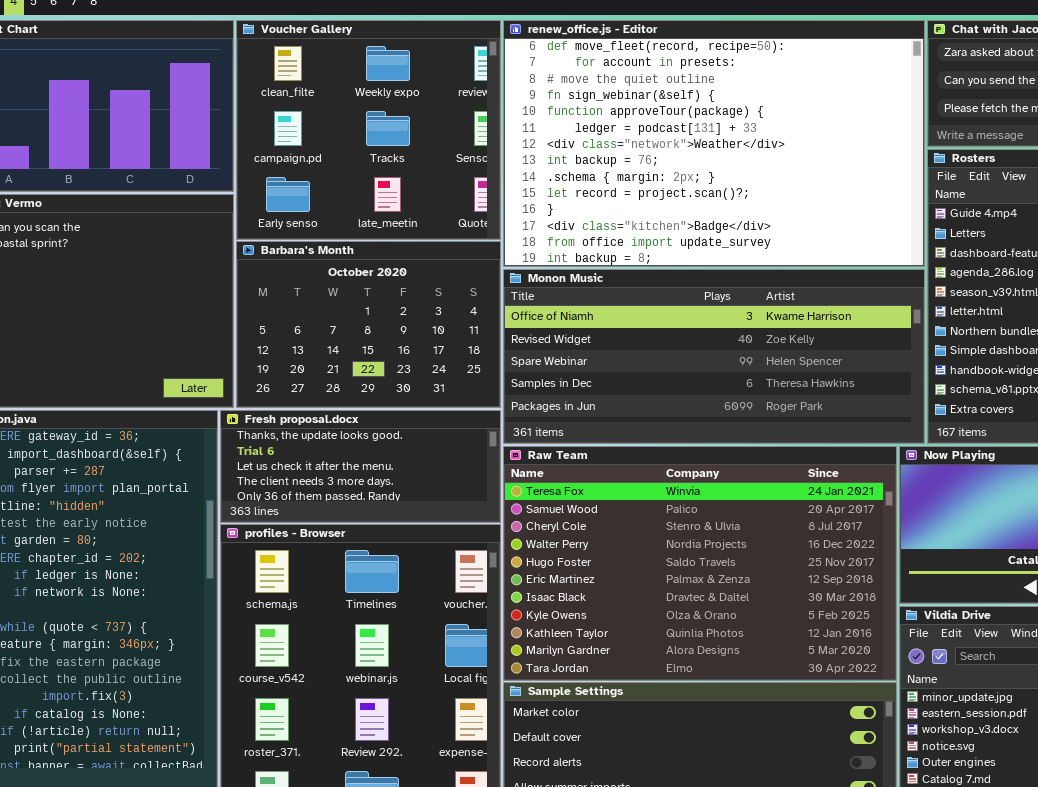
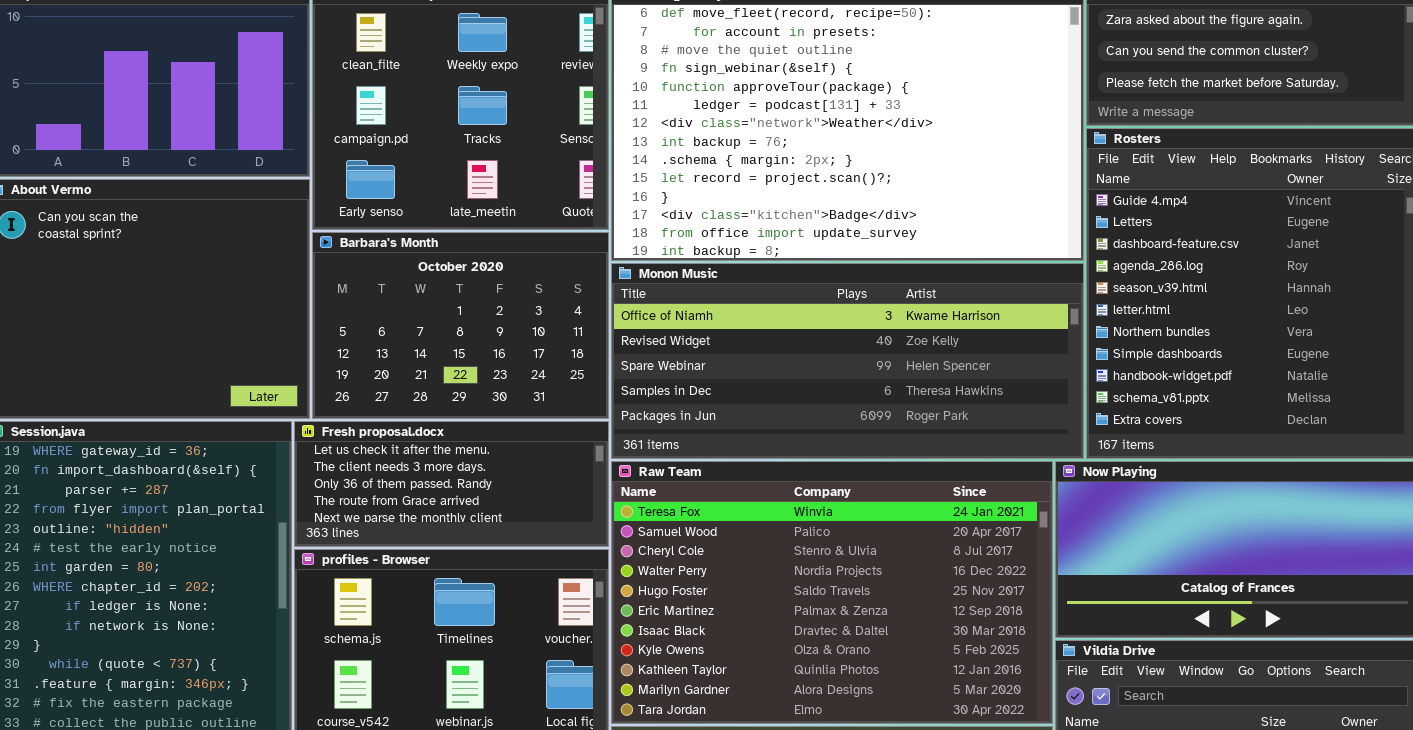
Fresh proposal.docx: [220,410,501,523] -> [294,421,609,547], scrolled down 2 rows

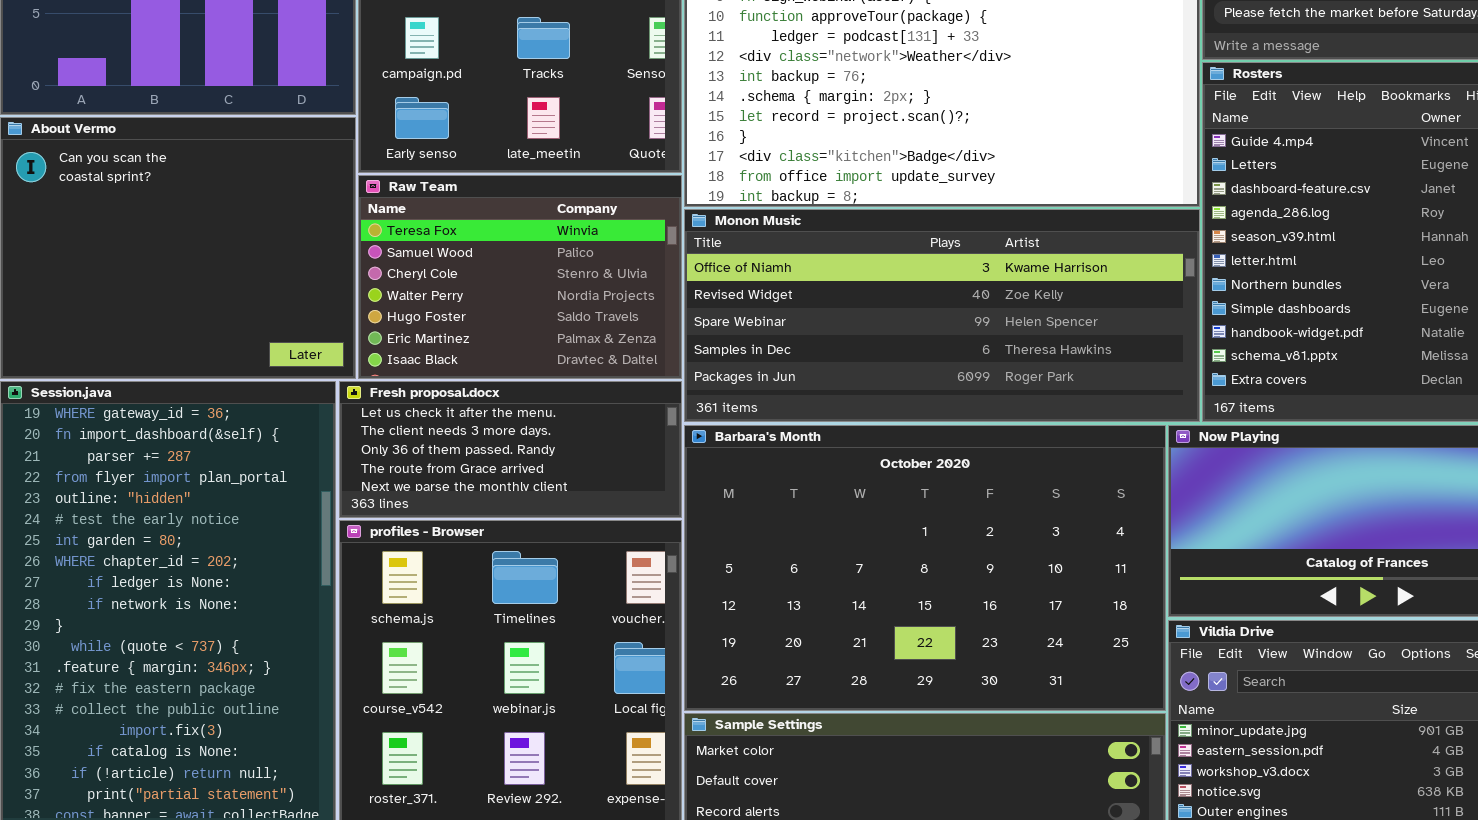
Barbara's Month: [312,232,609,419] -> [684,425,1166,711], moved, resized
Raw Team: [611,461,1053,724] -> [358,175,682,379], moved, resized

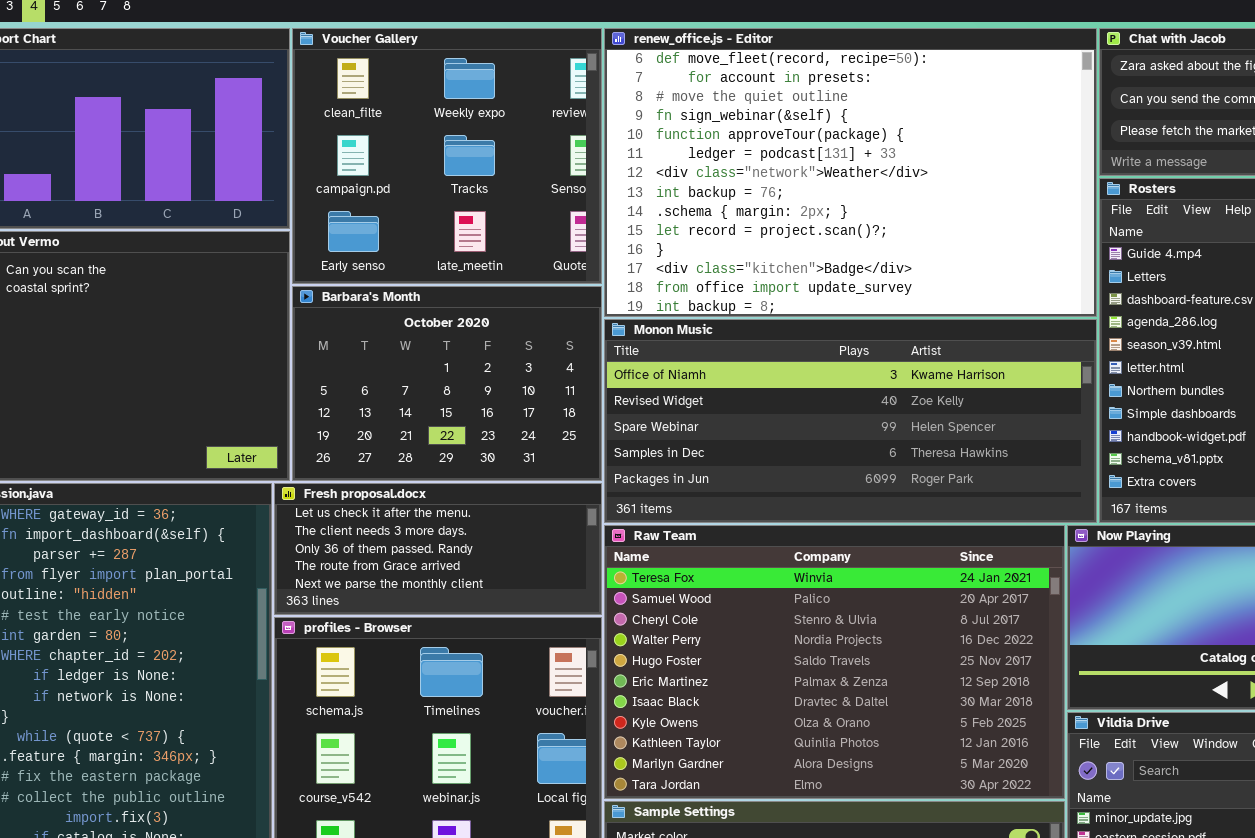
Raw Team: [358,175,682,379] -> [604,525,1065,799], moved, resized
Barbara's Month: [684,425,1166,711] -> [292,286,602,481], moved, resized

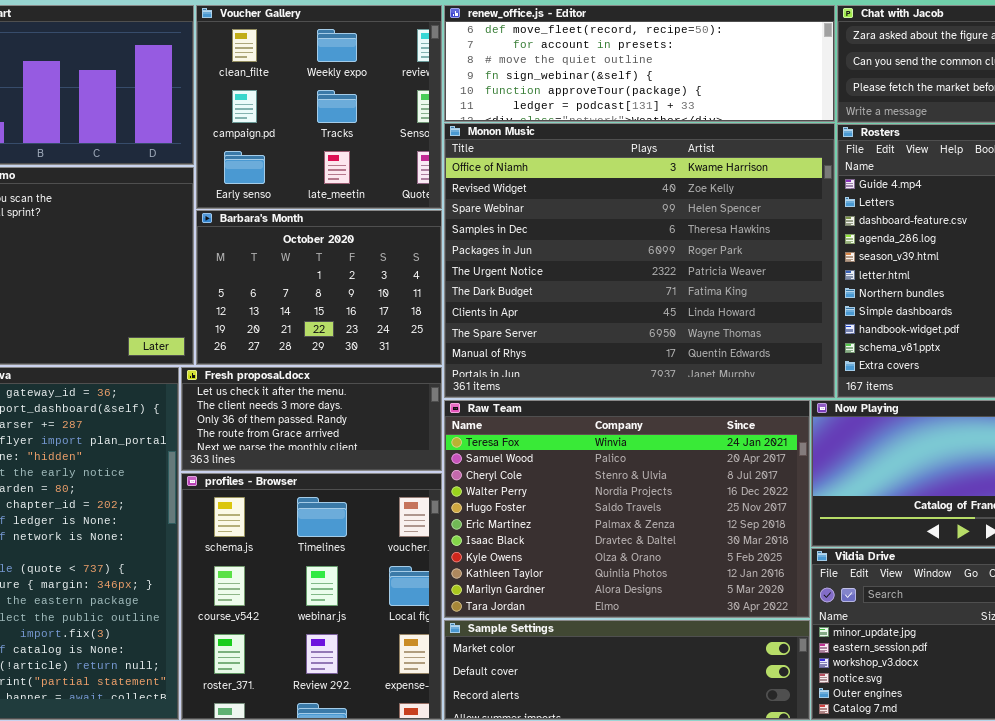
renew_office.js - Editor: [604,28,1097,317] -> [444,5,835,122], resized
Monon Music: [604,319,1097,523] -> [444,123,835,398], resized

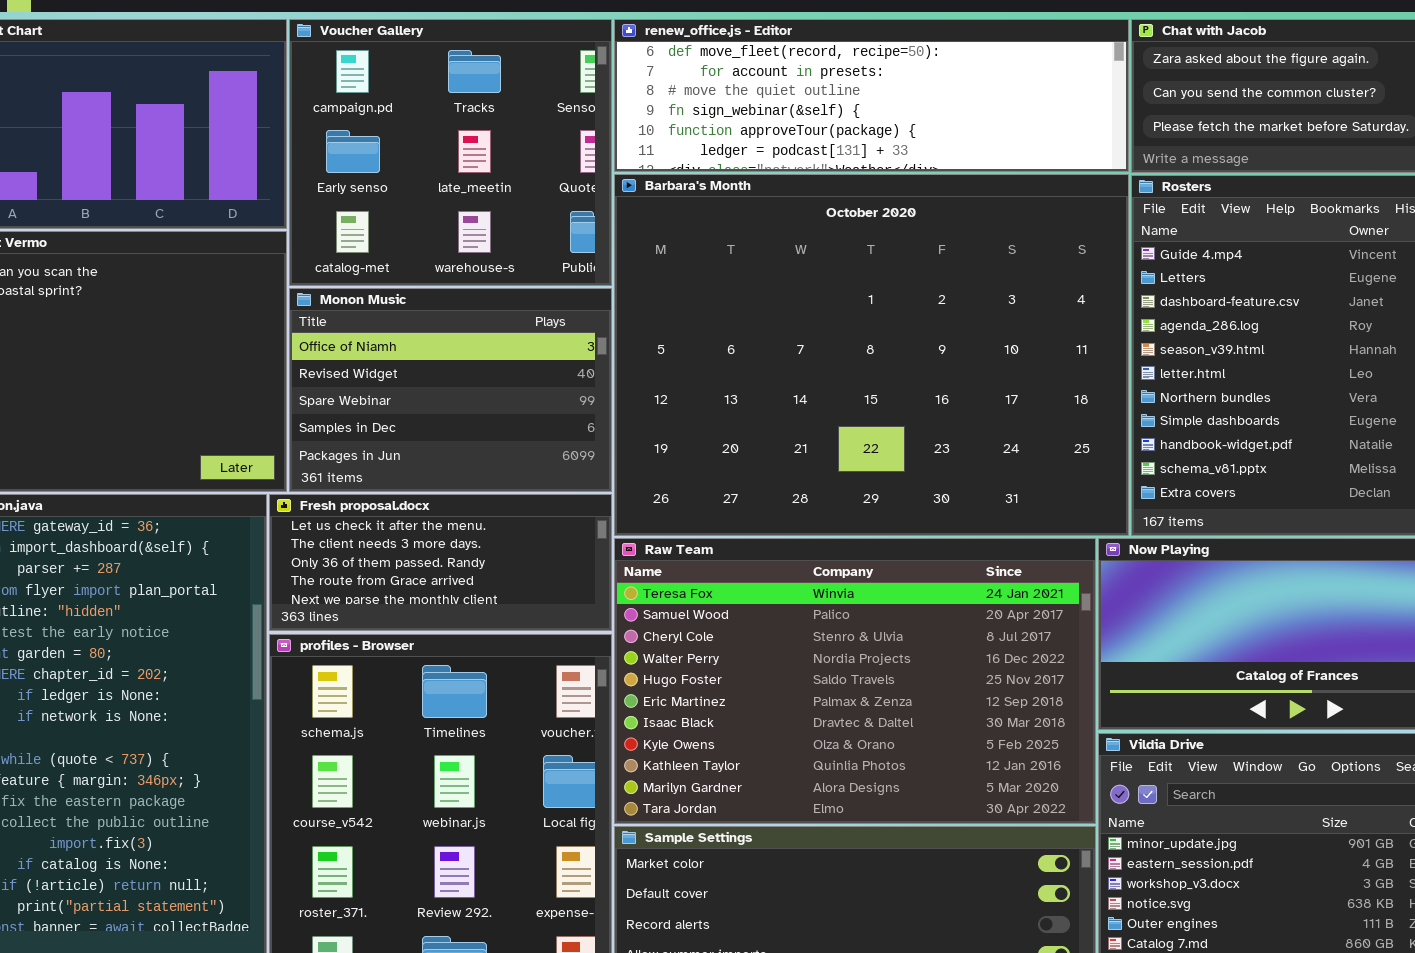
Voucher Gallery: [196,5,442,209] -> [289,19,612,286], scrolled down 1 row
Monon Music: [444,123,835,398] -> [289,288,612,492], moved, resized
Barbara's Month: [196,210,442,365] -> [614,174,1129,536], moved, resized

